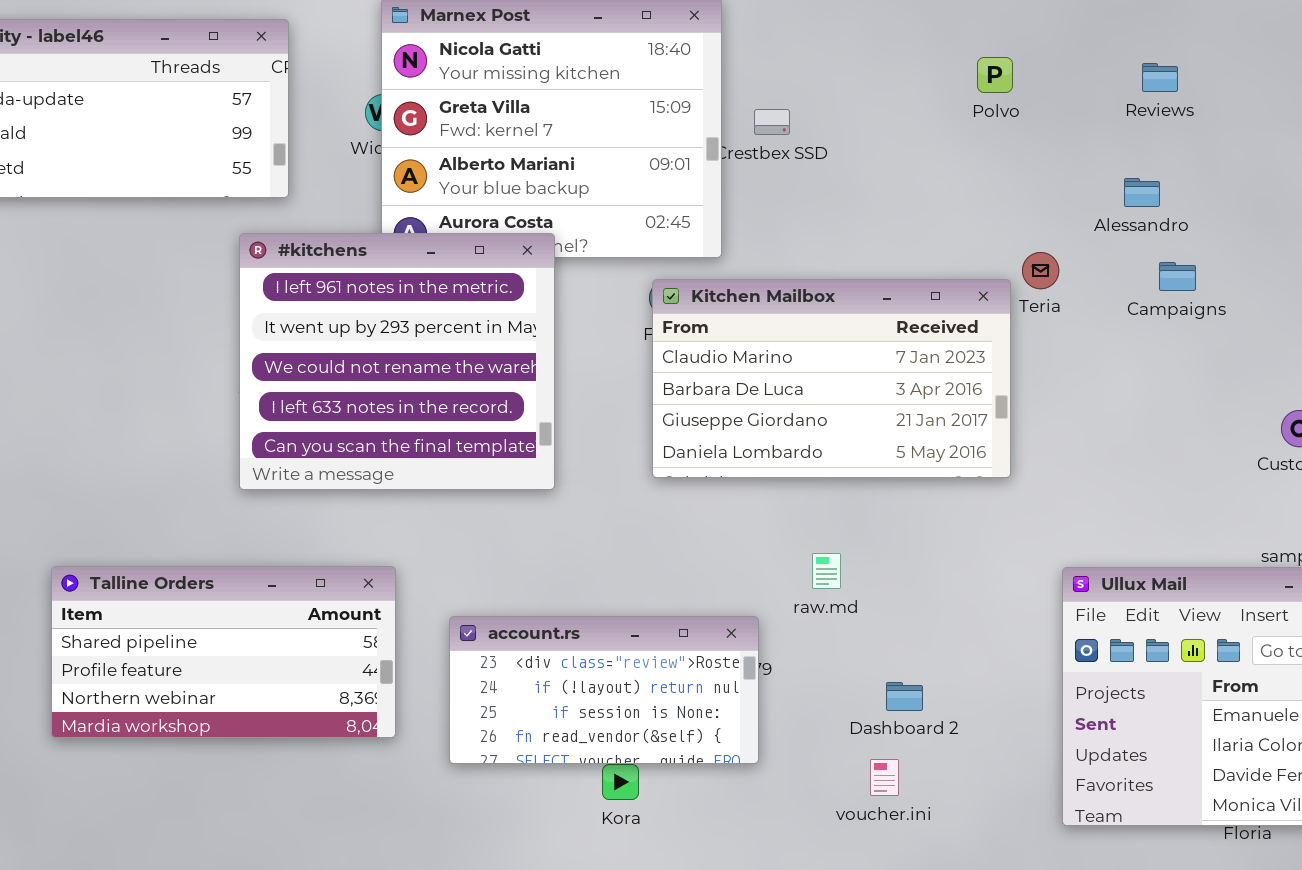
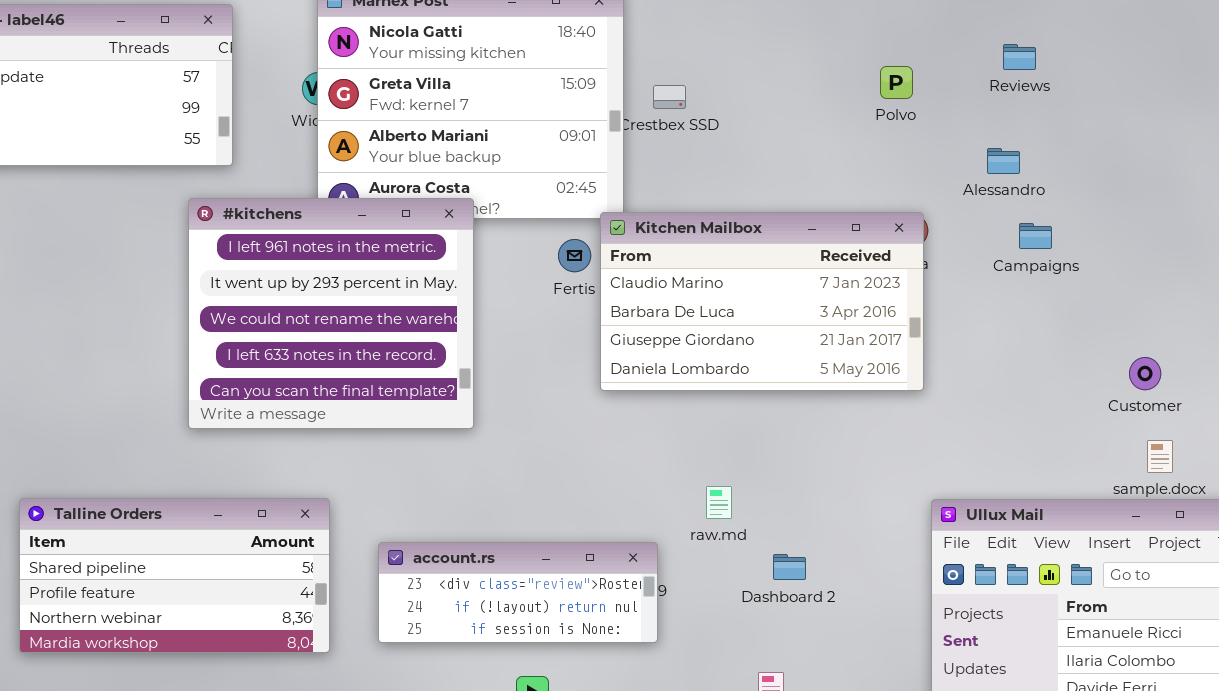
Polvo: [977,57,1013,93] -> [880,66,913,99], moved
Kitchen Mailbox: [652,279,1011,478] -> [600,212,924,391], moved
account.rs: [449,616,759,764] -> [378,542,658,643], resized
Dashboard 2: [886,682,923,711] -> [773,554,806,580], moved

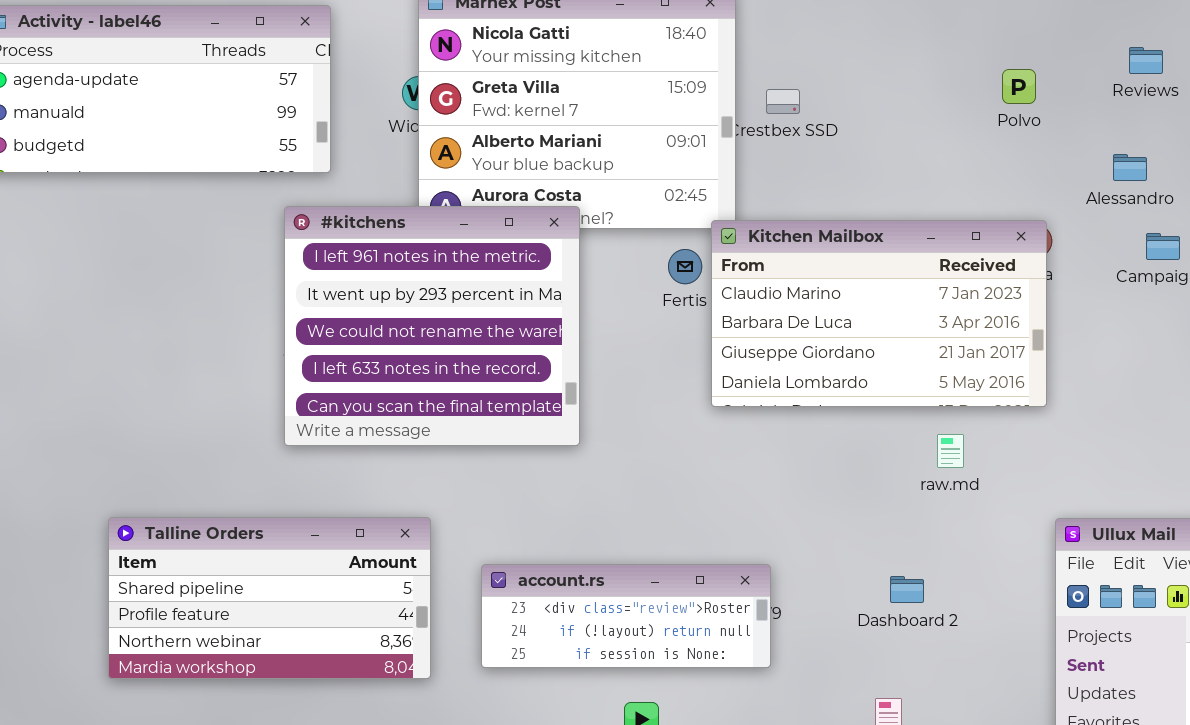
raw.md: [706,486,732,519] -> [937,434,964,468], moved

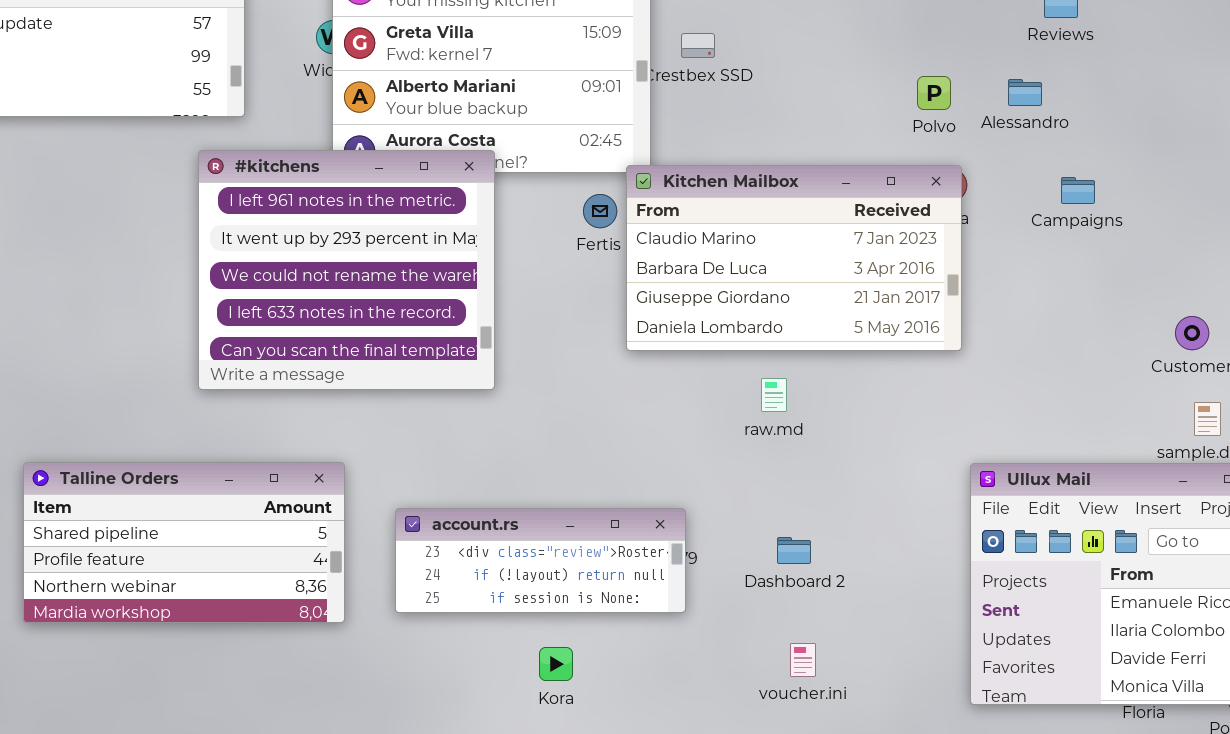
Polvo: [1002,69,1036,104] -> [917,76,951,110], moved
Alessandro: [1113,154,1147,181] -> [1008,79,1042,106], moved
raw.md: [937,434,964,468] -> [761,378,787,412], moved
Dashboard 2: [890,576,924,603] -> [777,537,811,564], moved

